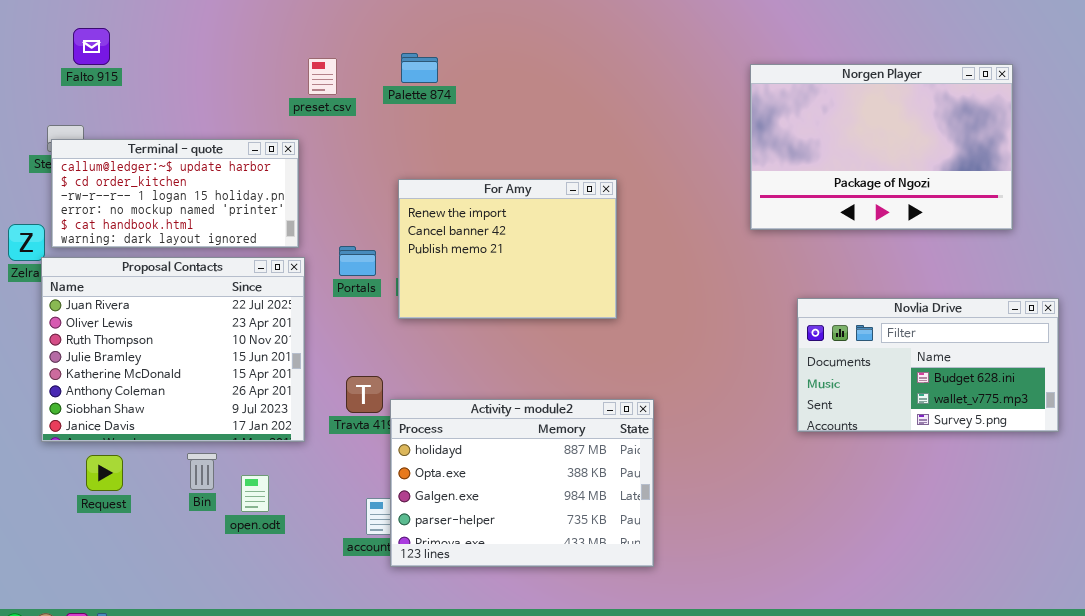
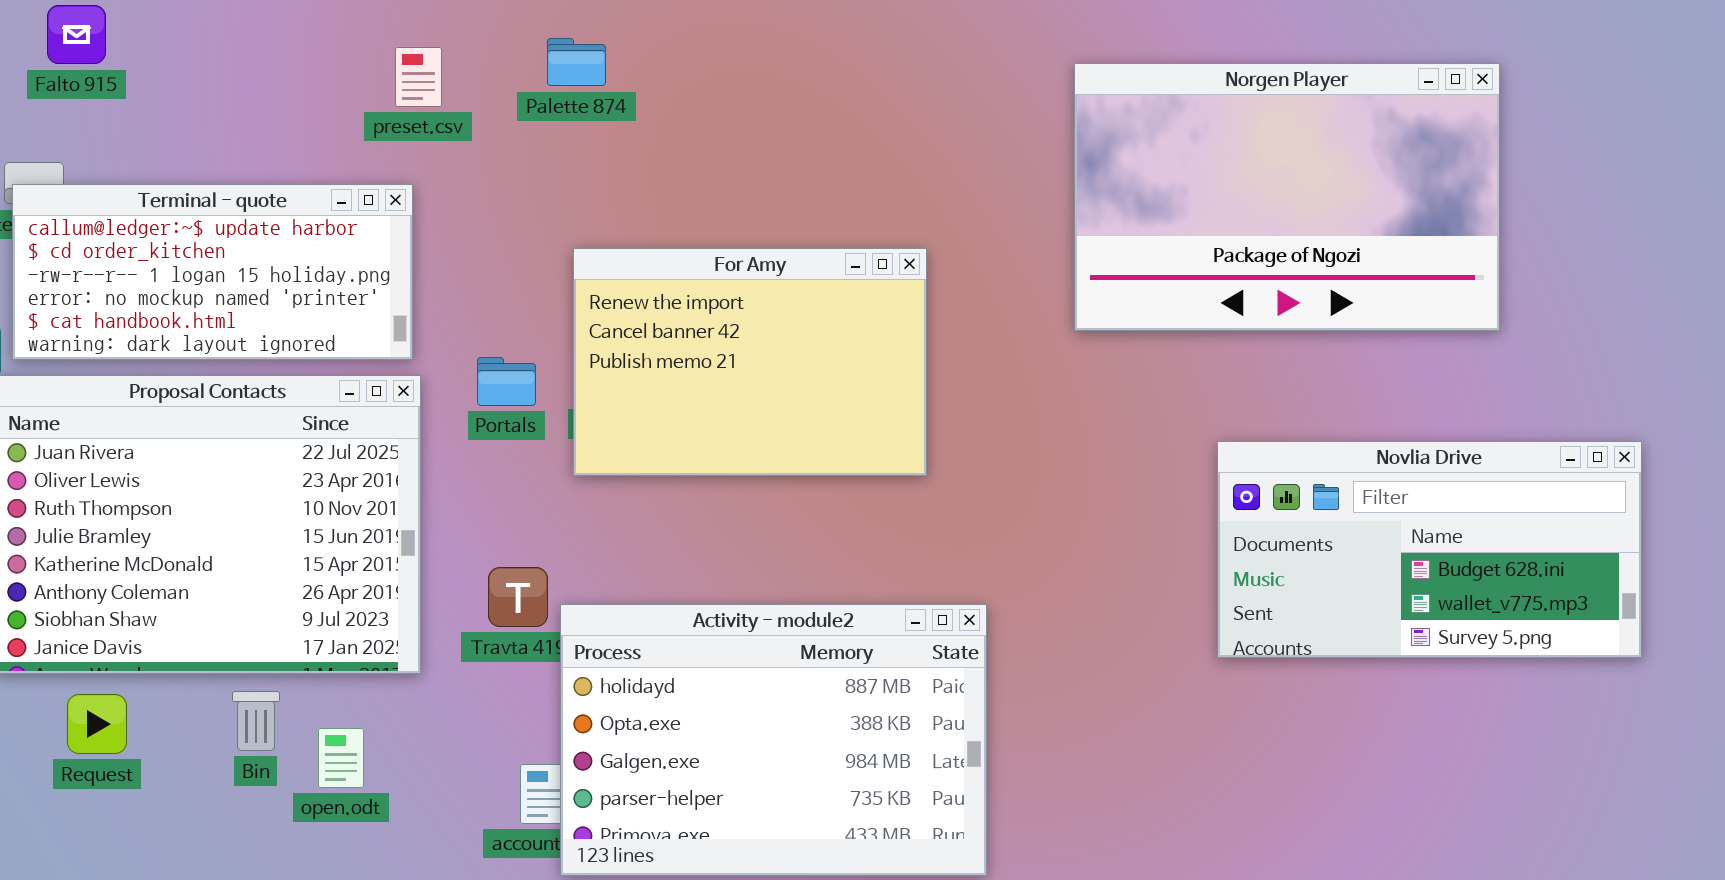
Palette 874: [401,53,438,83] -> [547,38,606,86], moved
preset.csv: [308,58,337,95] -> [395,47,442,107], moved
Norgen Player: [750,64,1013,230] -> [1074,63,1500,331], moved

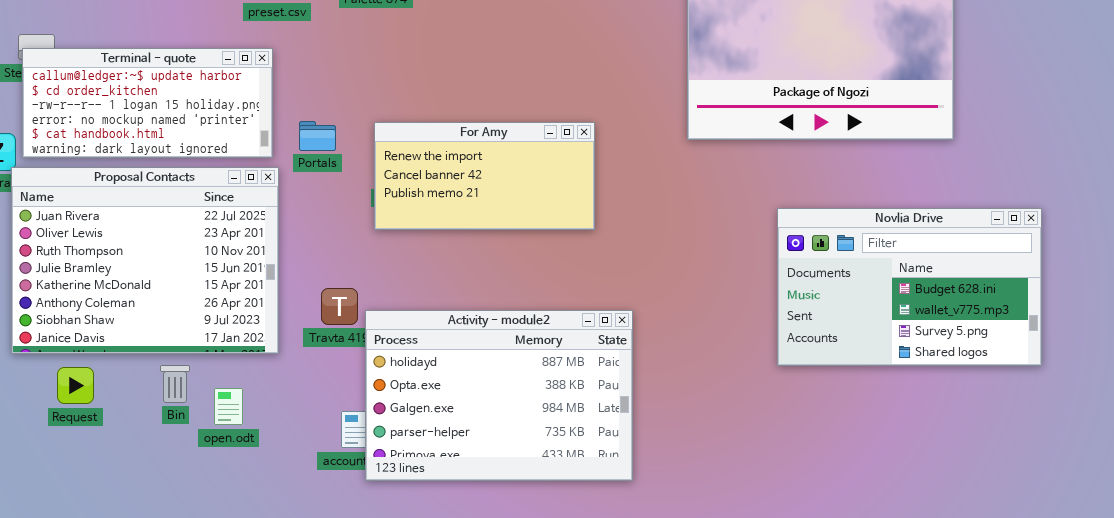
For Amy: [573,248,927,476] -> [374,122,595,230], resized
Portals: [477,357,536,406] -> [299,121,336,151], moved
Novlia Drive: [1217,441,1642,658] -> [777,208,1042,366], resized

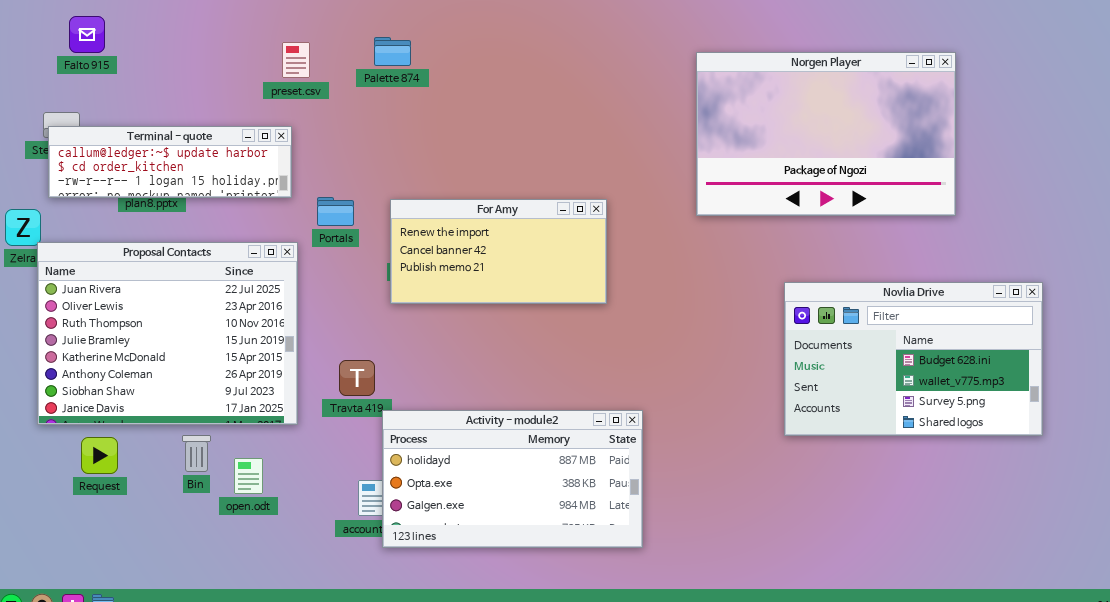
Terminal - quote: [22,48,273,158] -> [48,126,292,198], resized
Activity - module2: [365,310,633,481] -> [382,410,643,548], resized

